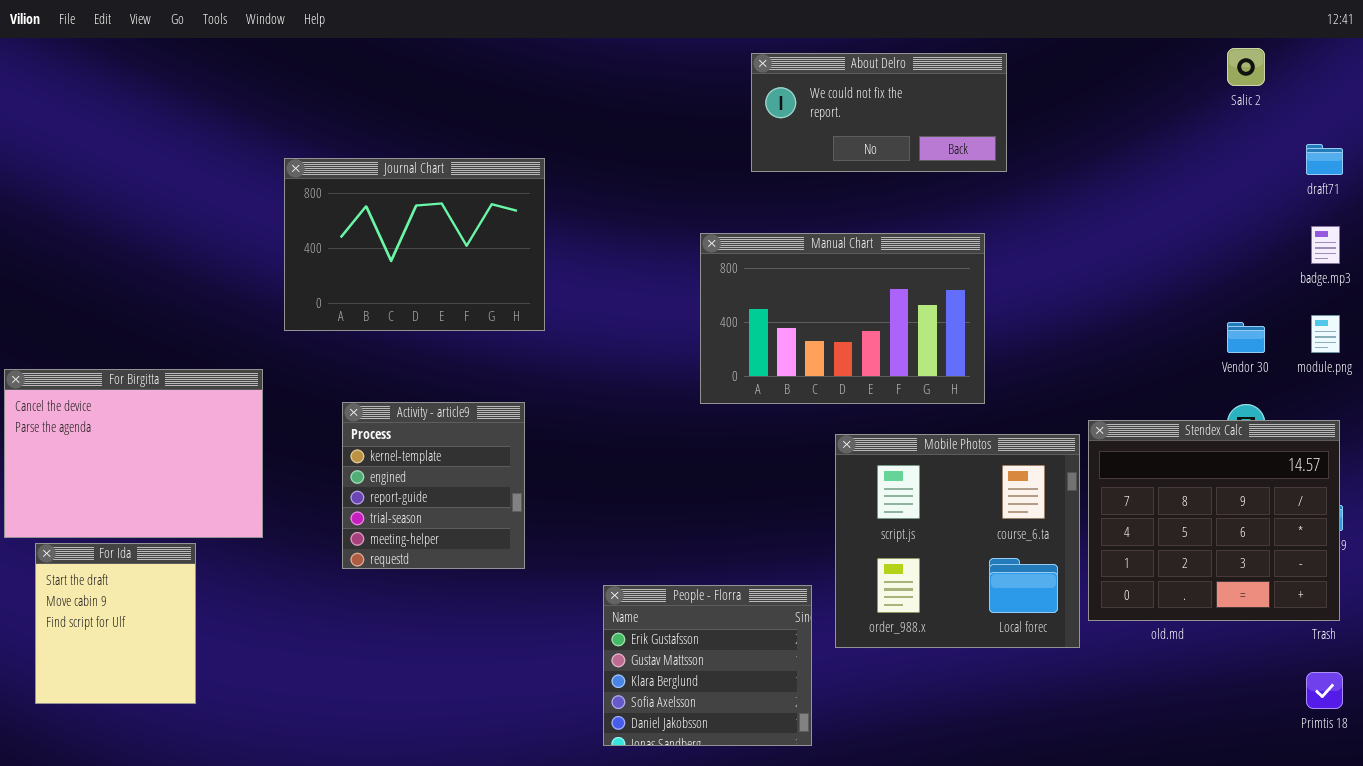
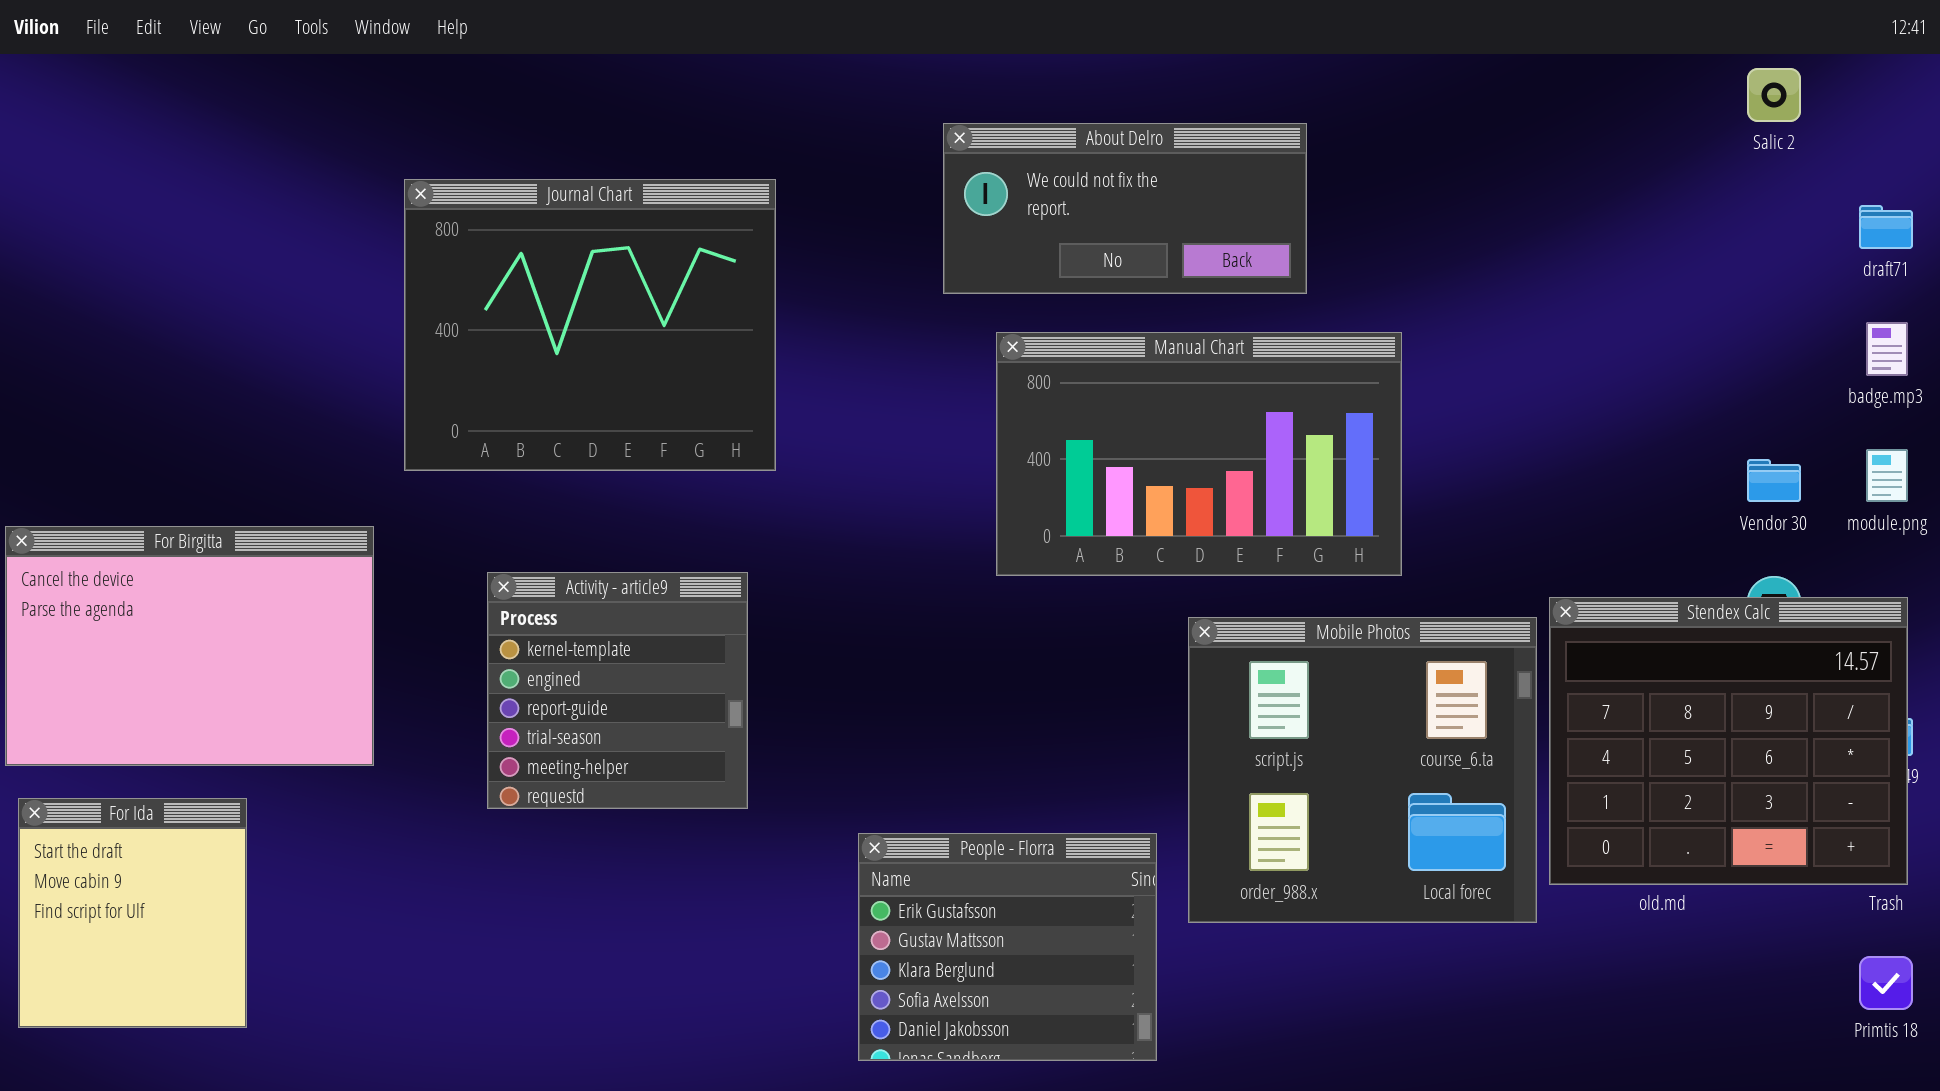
About Delro: [751,53,1007,172] -> [943,123,1307,294], moved
Journal Chart: [284,158,545,331] -> [404,179,776,471], resized
For Ida: [35,543,196,704] -> [18,798,247,1028], moved

